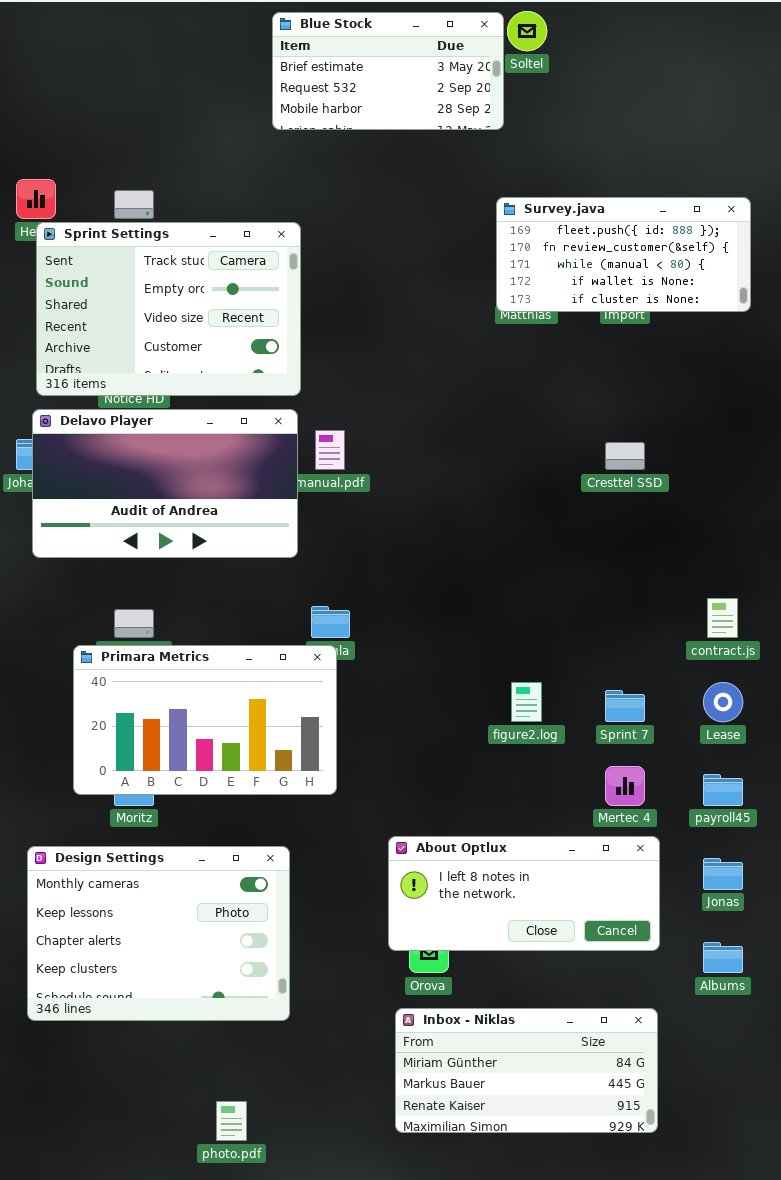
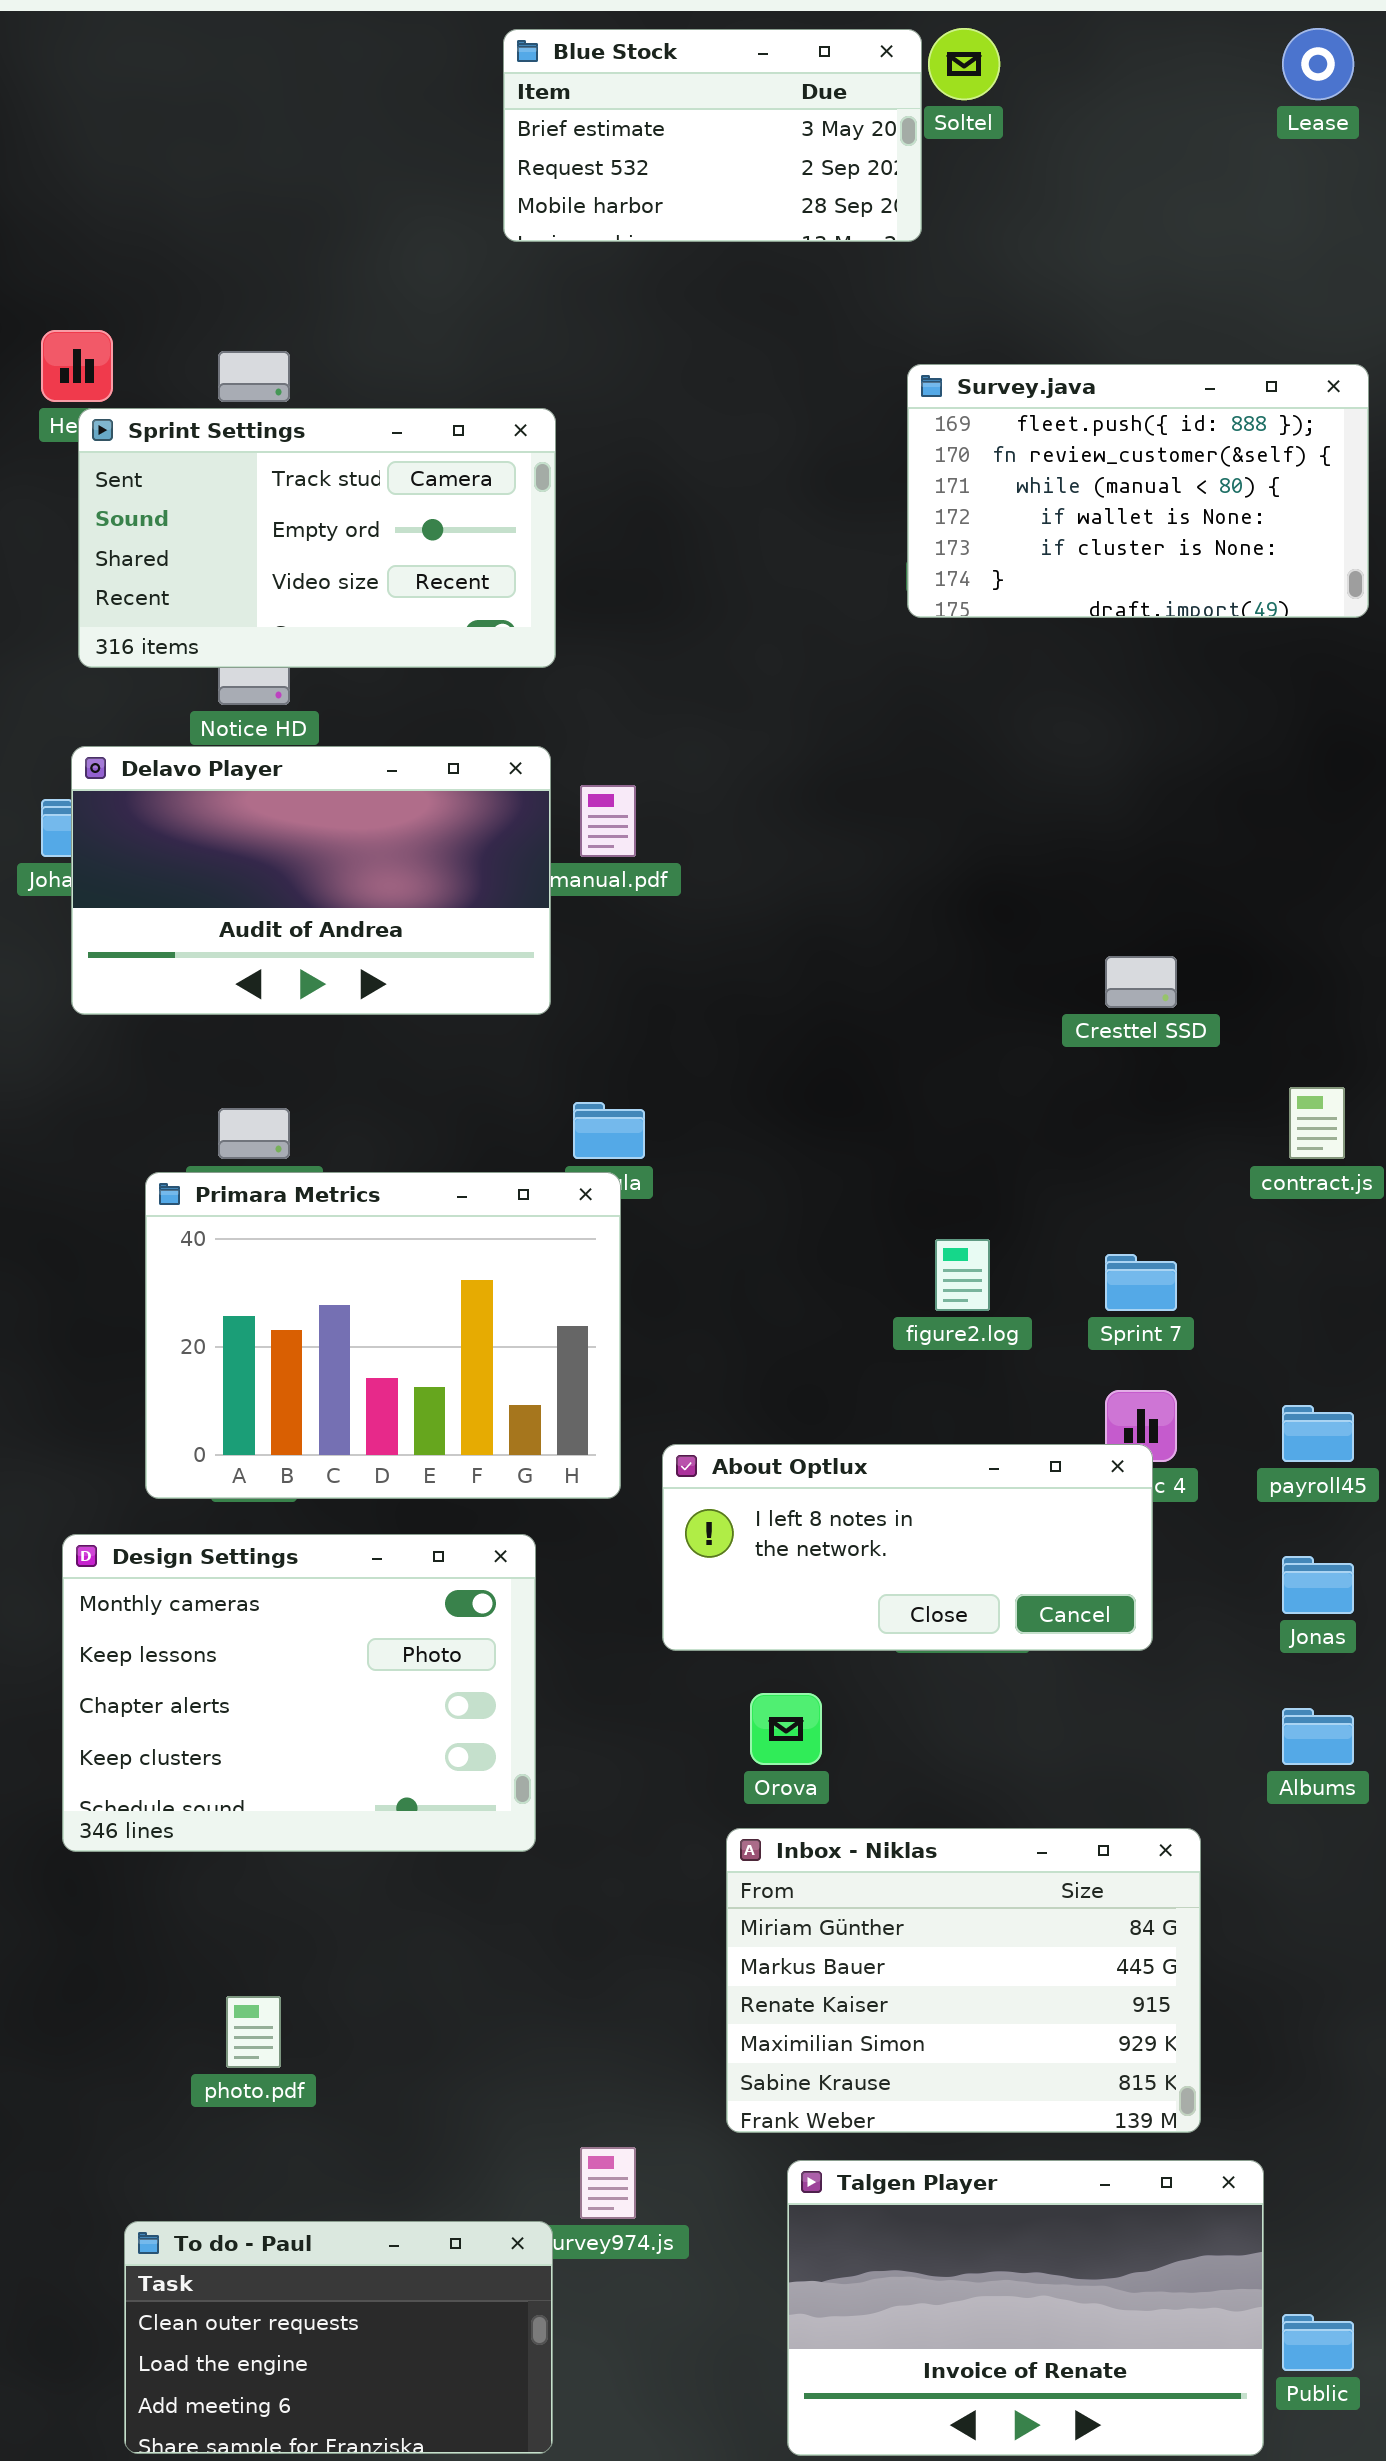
Survey.java: [496,197,751,312] -> [907,364,1369,618], resized
Sprint Settings: [36,222,301,396] -> [78,408,556,668], resized
Cresttel SSD: [605,442,645,470] -> [1105,956,1177,1008], moved
Primara Metrics: [73,645,337,795] -> [145,1172,621,1499], resized
Lease: [703,682,743,722] -> [1282,28,1354,100], moved
About Optlux: [388,836,660,951] -> [662,1444,1153,1651], moved
Inbox - Niklas: [395,1008,658,1133] -> [726,1828,1201,2133], resized
photo.pdf: [216,1101,247,1141] -> [226,1996,281,2068], moved

